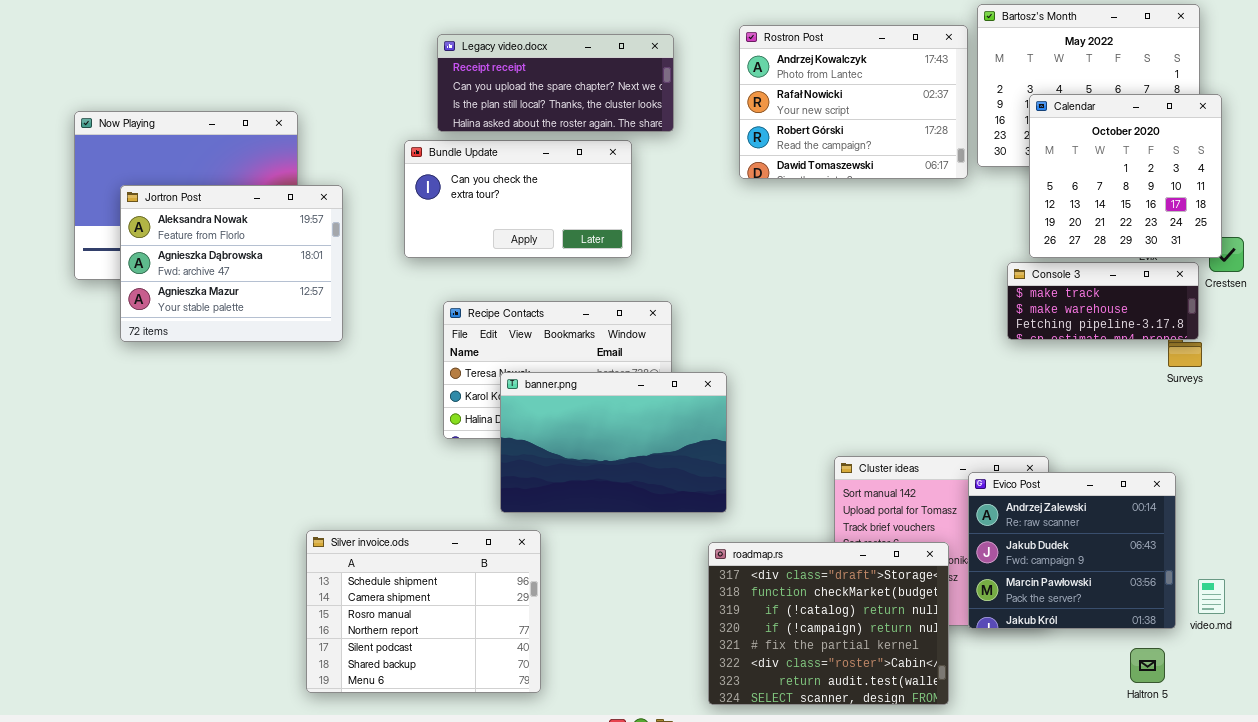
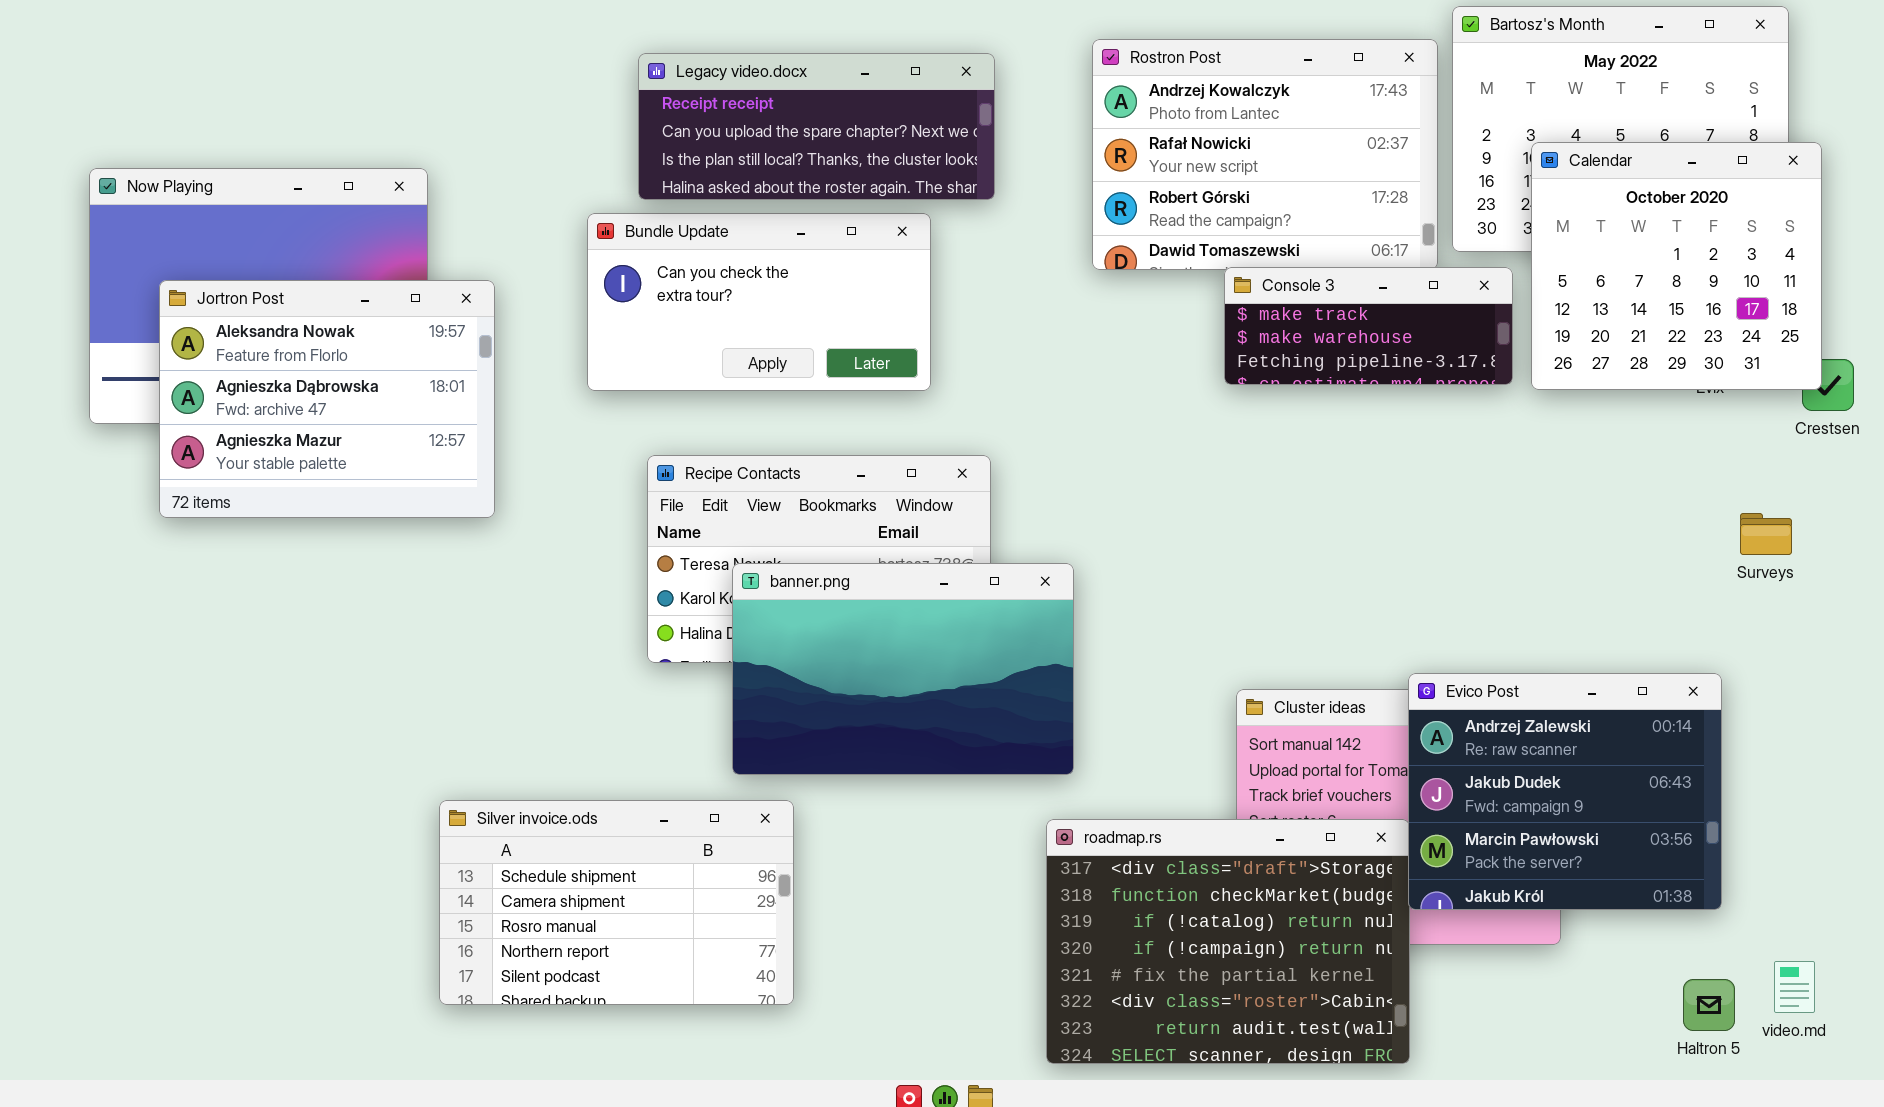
Console 3: [1007,262,1199,340] -> [1224,267,1513,385], moved
Evico Post: [968,472,1176,629] -> [1408,673,1722,910], moved
Silver invoice.ods: [306,530,541,693] -> [439,800,794,1005], resized
video.md: [1198,579,1225,614] -> [1774,961,1815,1013], moved

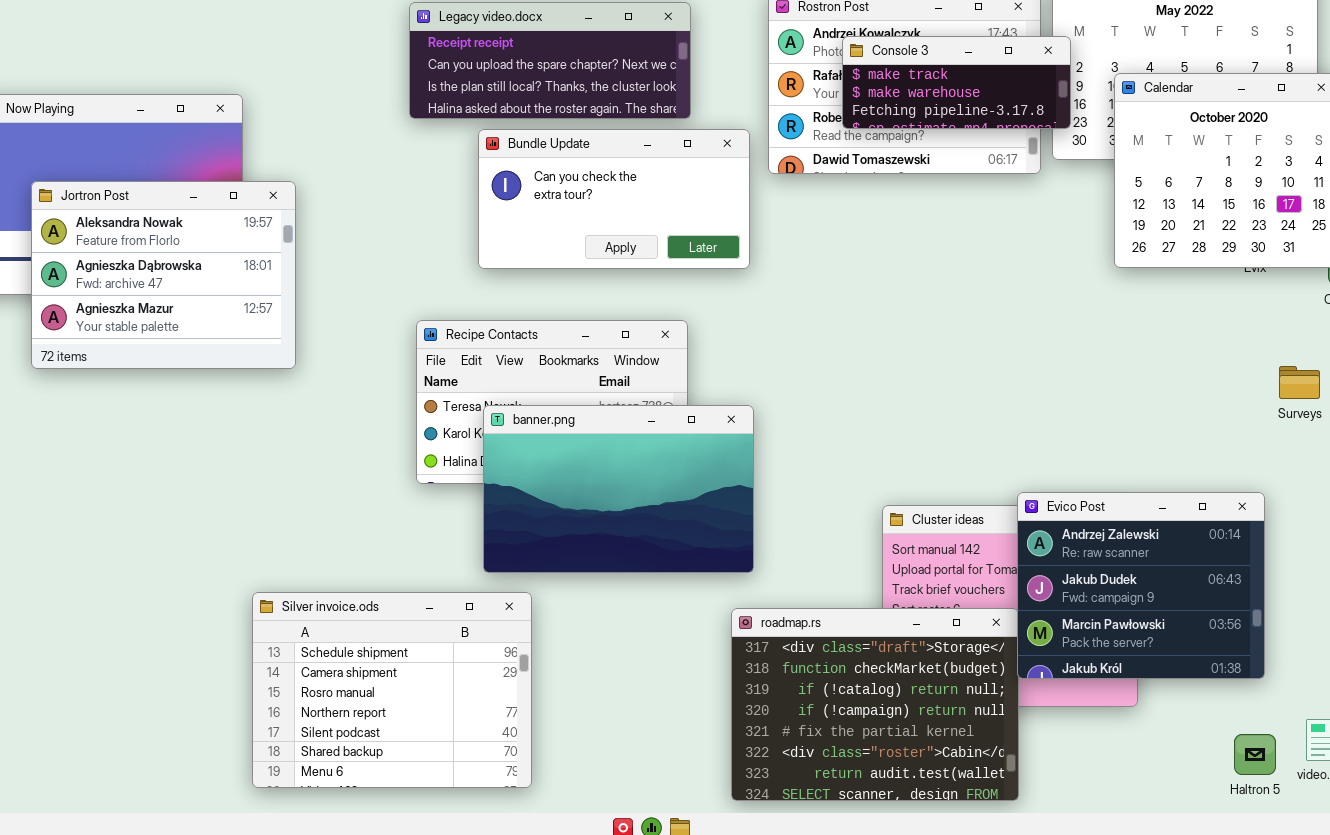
Bundle Update: [587,213,931,391] -> [478,129,750,269], moved
Console 3: [1224,267,1513,385] -> [842,36,1071,129], moved
Silver invoice.ods: [439,800,794,1005] -> [252,592,532,788], resized

